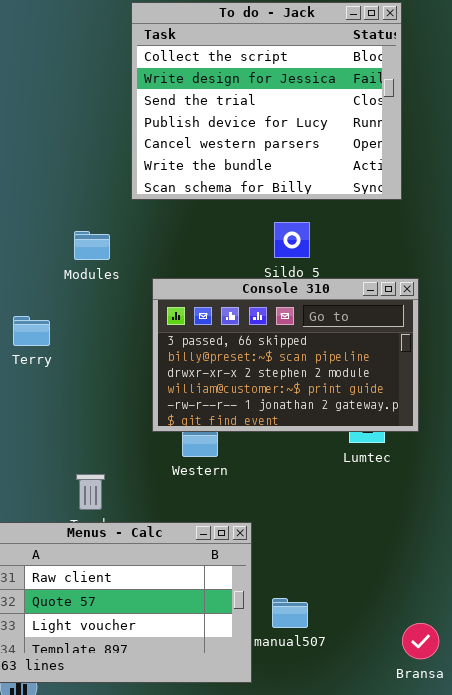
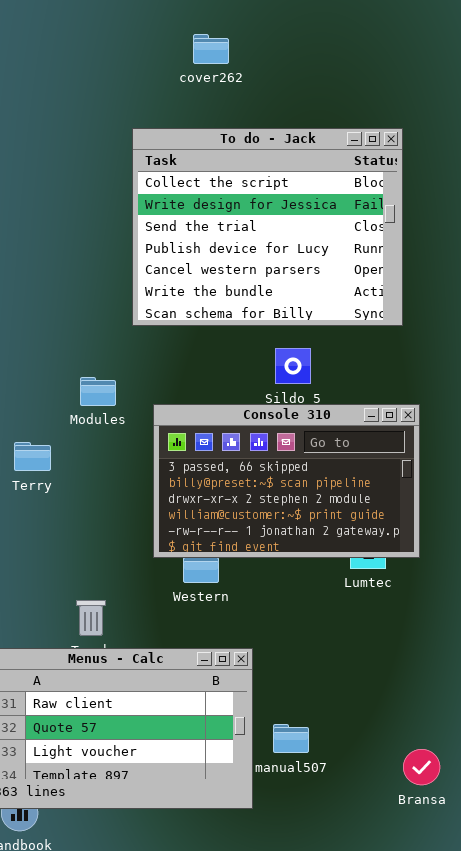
Modules: [74,231,110,260] -> [80,377,116,406], moved

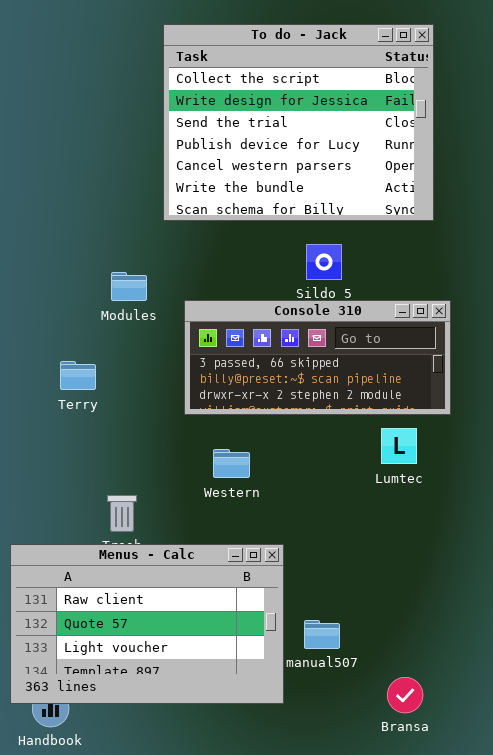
Console 310: [153,404,420,558] -> [184,300,451,415], resized
Terry: [14,442,51,471] -> [60,361,96,390], moved
Bransa: [403,749,440,785] -> [387,677,423,713], moved

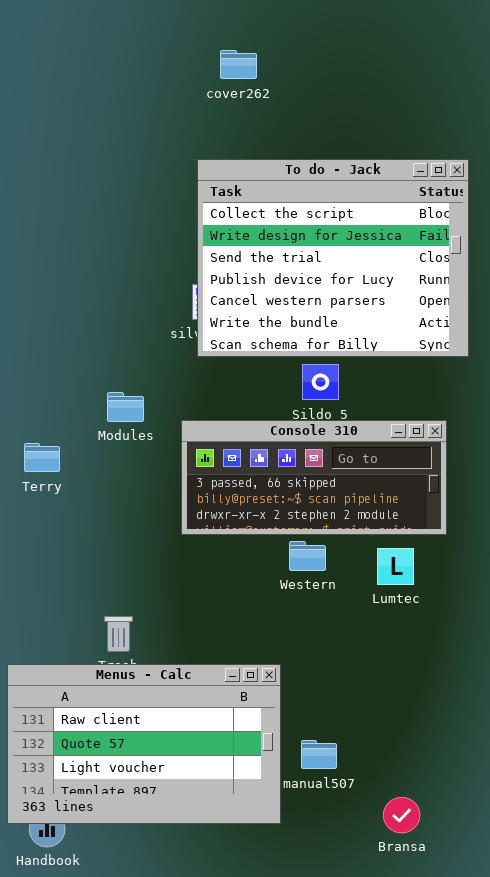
To do - Jack: [163,24,434,221] -> [197,159,469,357], moved
Terry: [60,361,96,390] -> [24,443,60,472], moved
Western: [213,449,250,478] -> [289,541,326,571], moved

